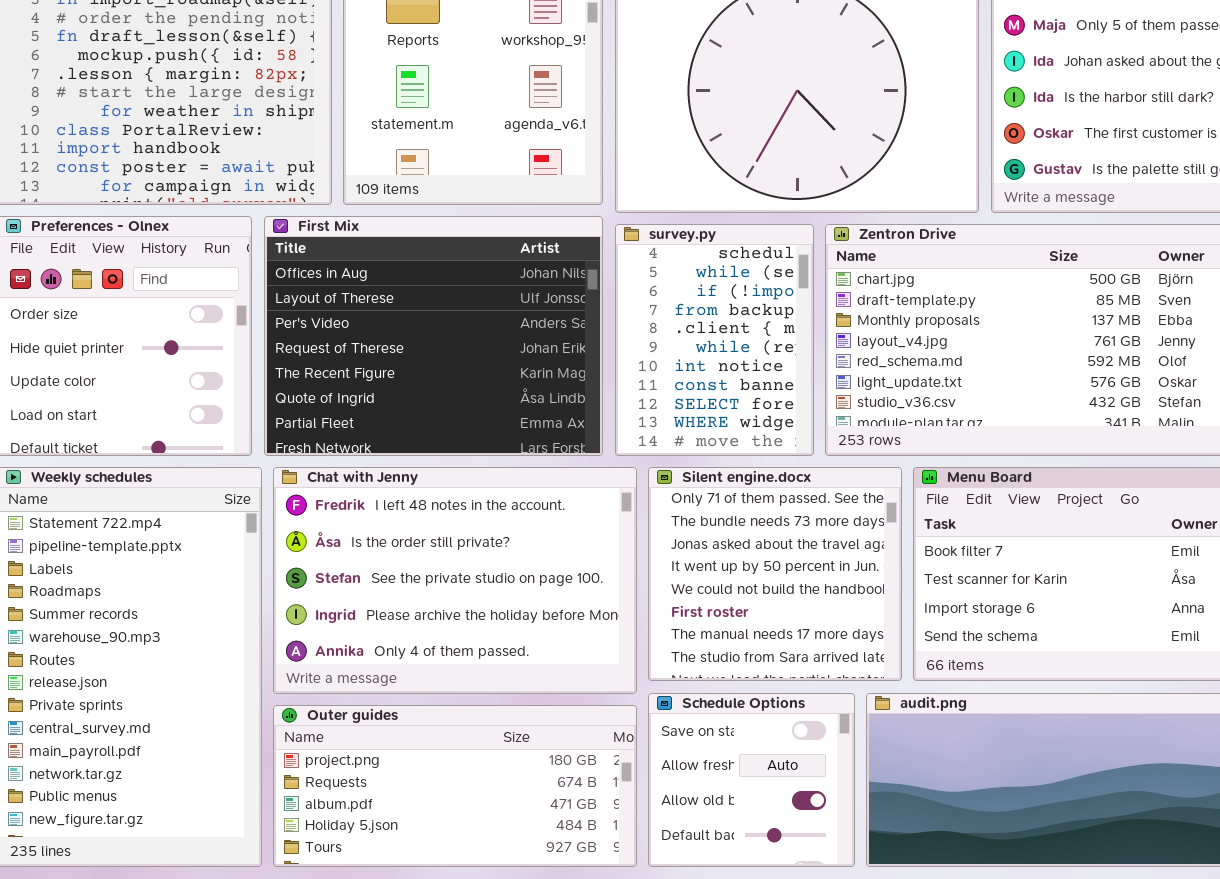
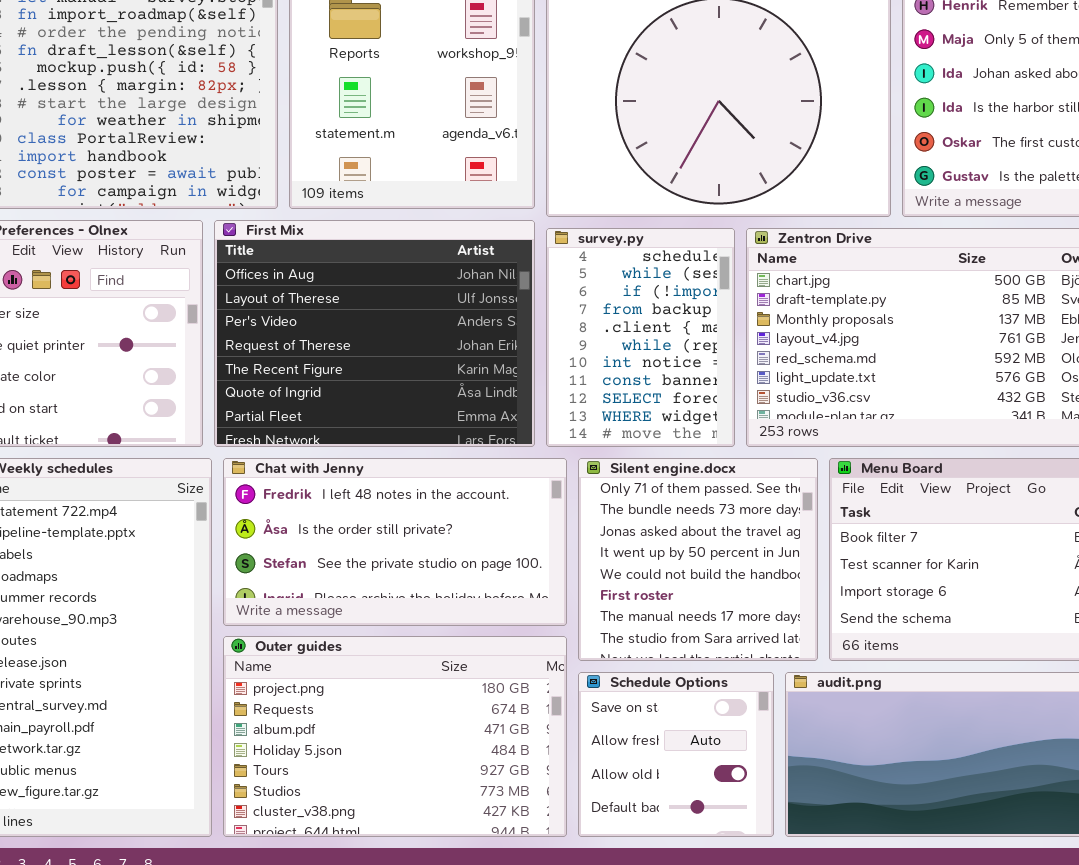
Chat with Jenny: [273,467,637,694] -> [223,458,567,626], resized
Outer guides: [273,705,637,867] -> [223,636,567,837], resized

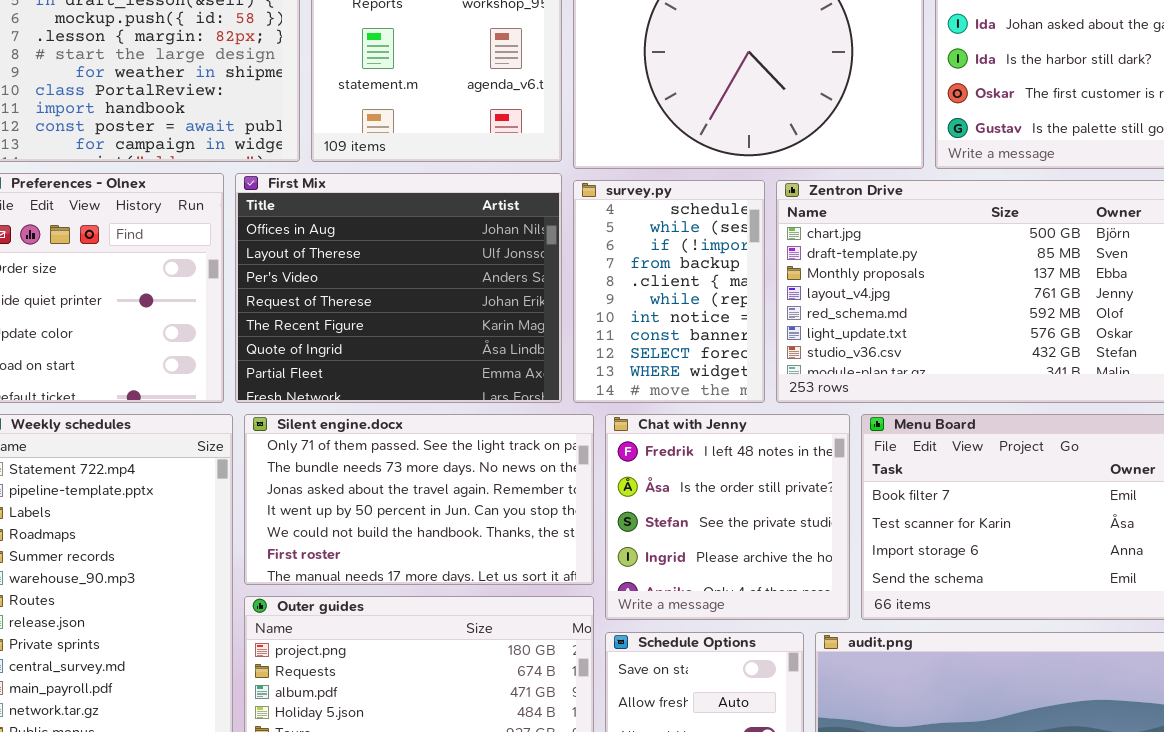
Chat with Jenny: [223,458,567,626] -> [605,414,850,620], moved, resized
Silent engine.docx: [578,458,818,661] -> [244,414,594,585], moved, resized

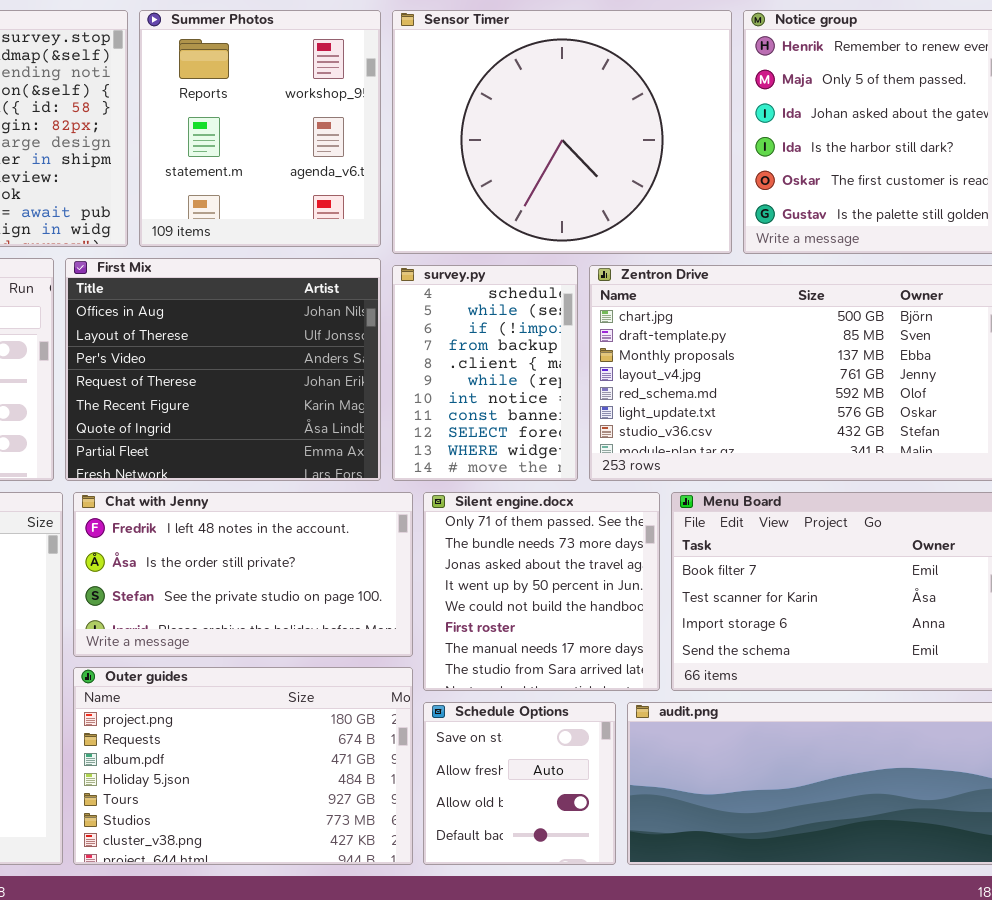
Silent engine.docx: [244,414,594,585] -> [423,492,660,691], moved, resized
Chat with Jenny: [605,414,850,620] -> [73,492,413,657], moved, resized

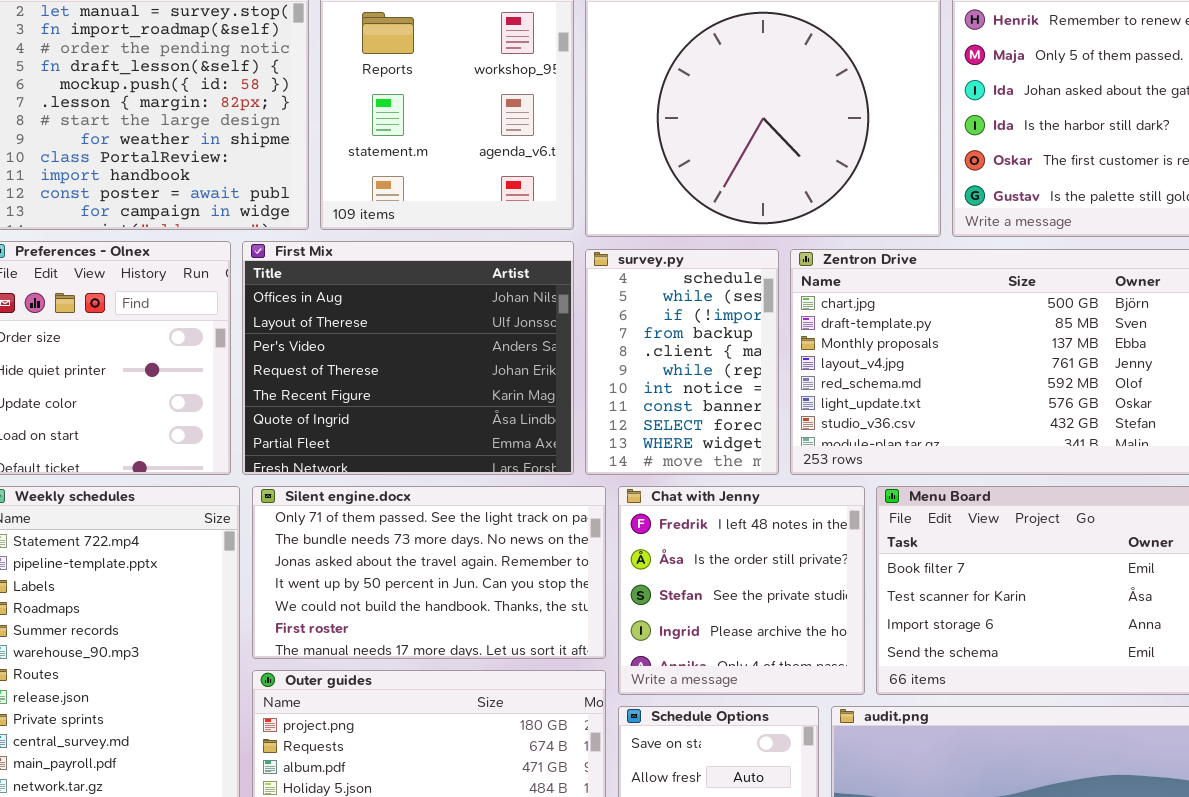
Chat with Jenny: [73,492,413,657] -> [618,486,865,695], moved, resized
Silent engine.docx: [423,492,660,691] -> [252,486,606,659], moved, resized

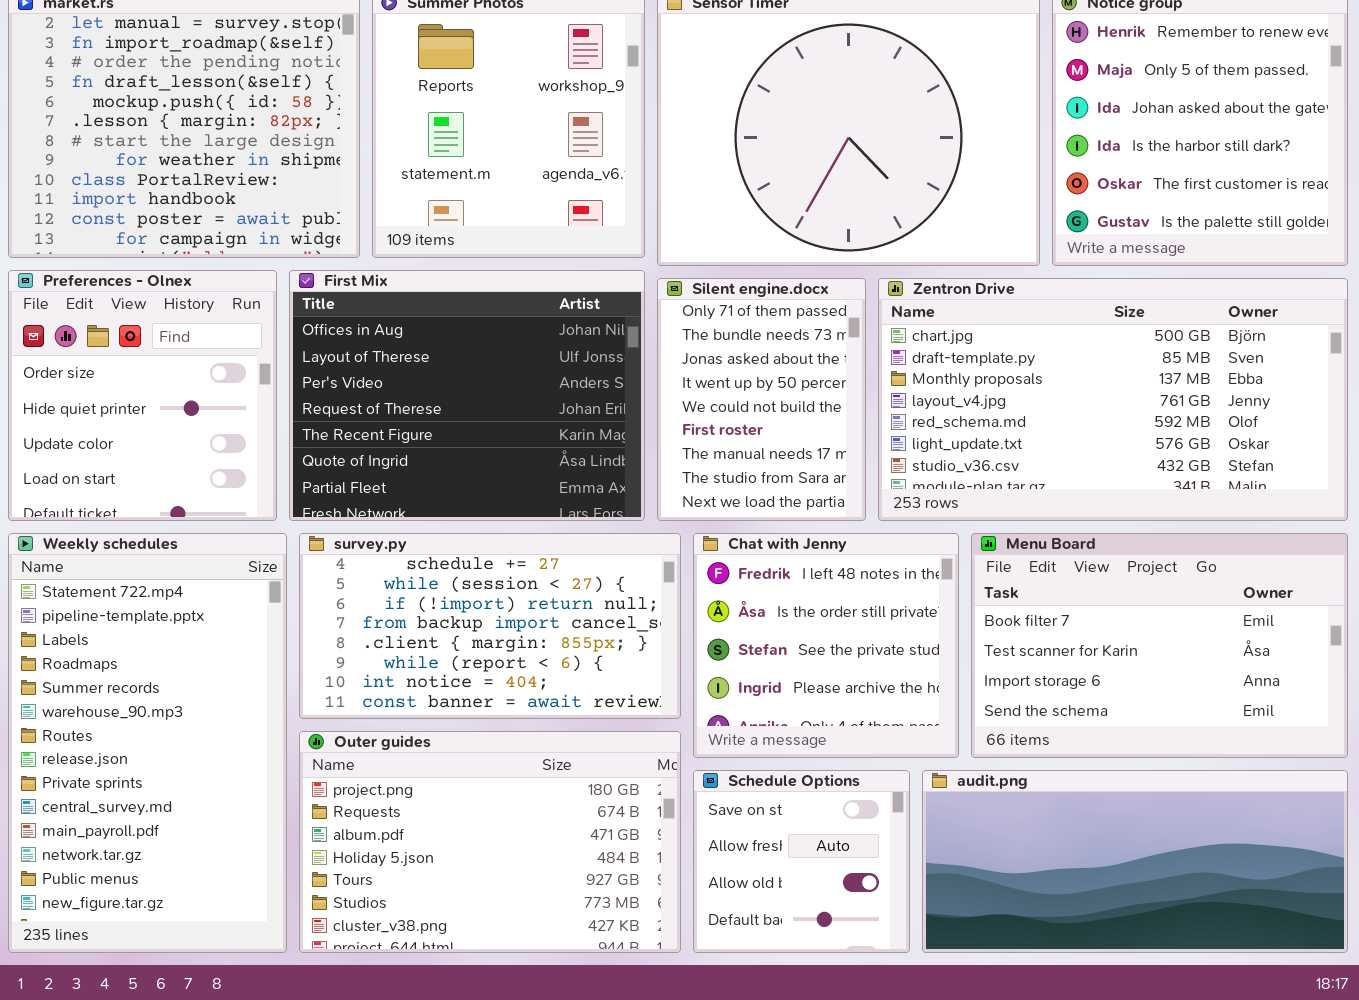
survey.py: [585,249,779,475] -> [299,533,681,719], moved, resized
Silent engine.docx: [252,486,606,659] -> [657,278,866,521], moved, resized

